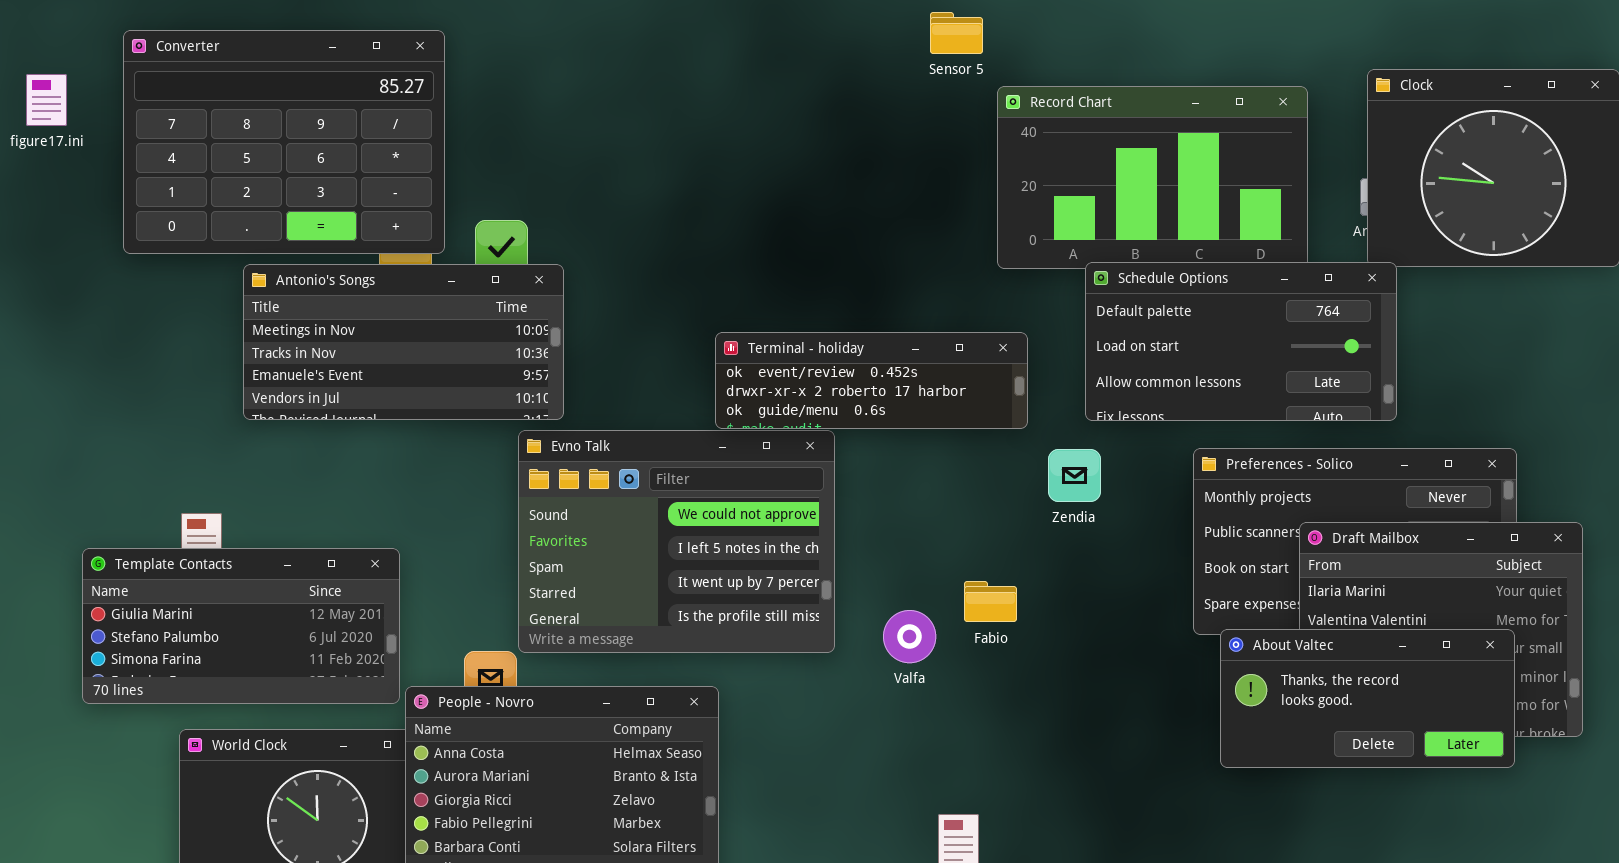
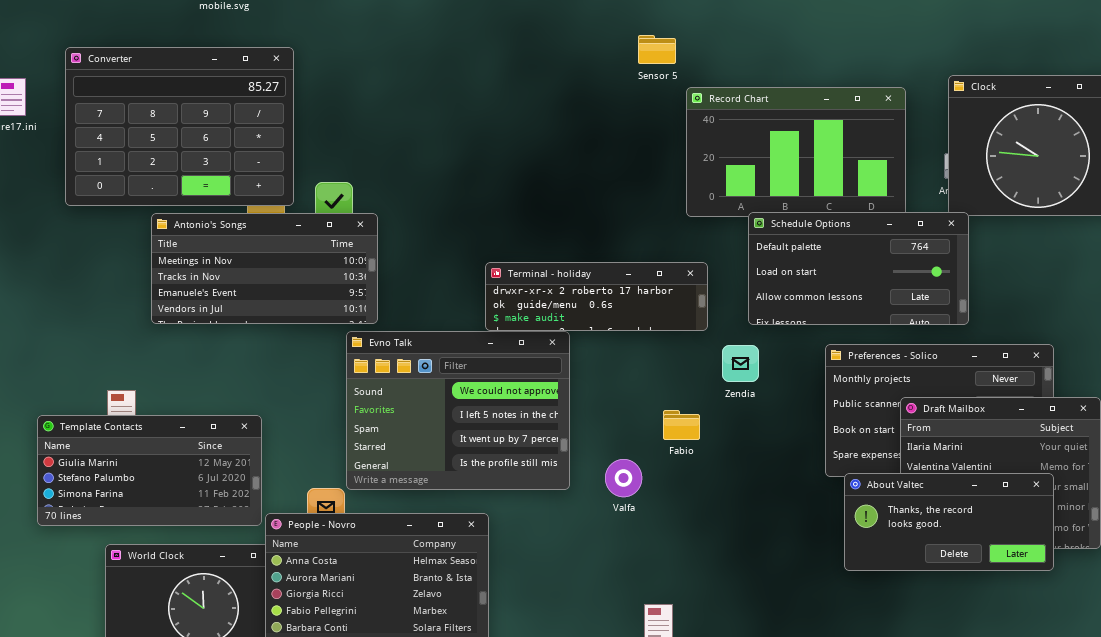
Terminal - holiday: [715,332,1028,429] -> [485,262,708,331], scrolled down 1 row
Fabio: [964,581,1017,622] -> [663,410,700,440], moved

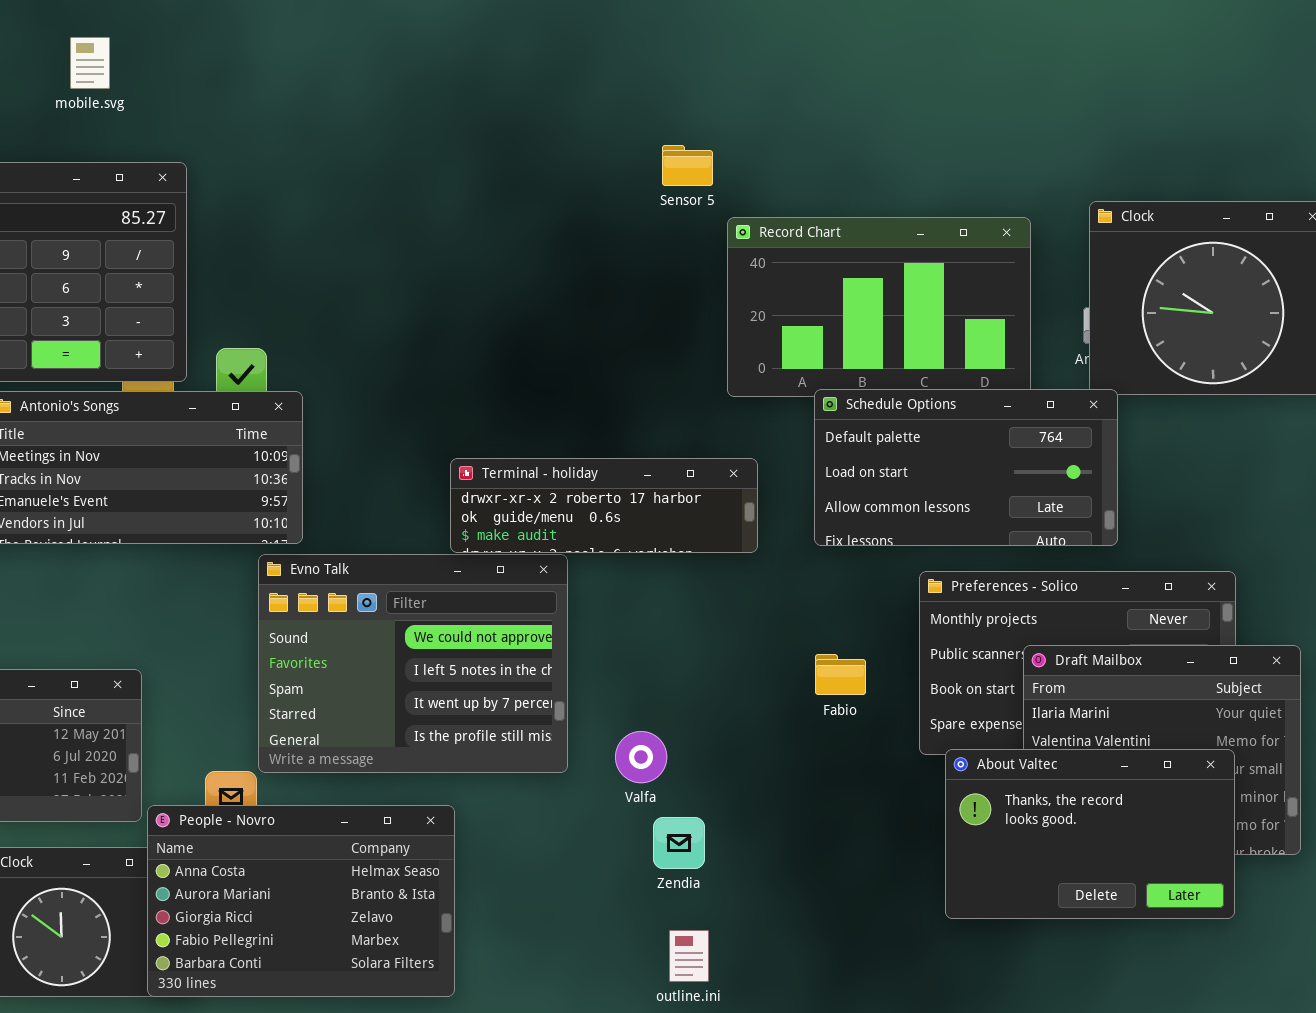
Zendia: [722,345,759,382] -> [653,817,705,869], moved
Fabio: [663,410,700,440] -> [815,654,866,695], moved
About Valtec: [844,473,1054,571] -> [945,749,1235,919], resized

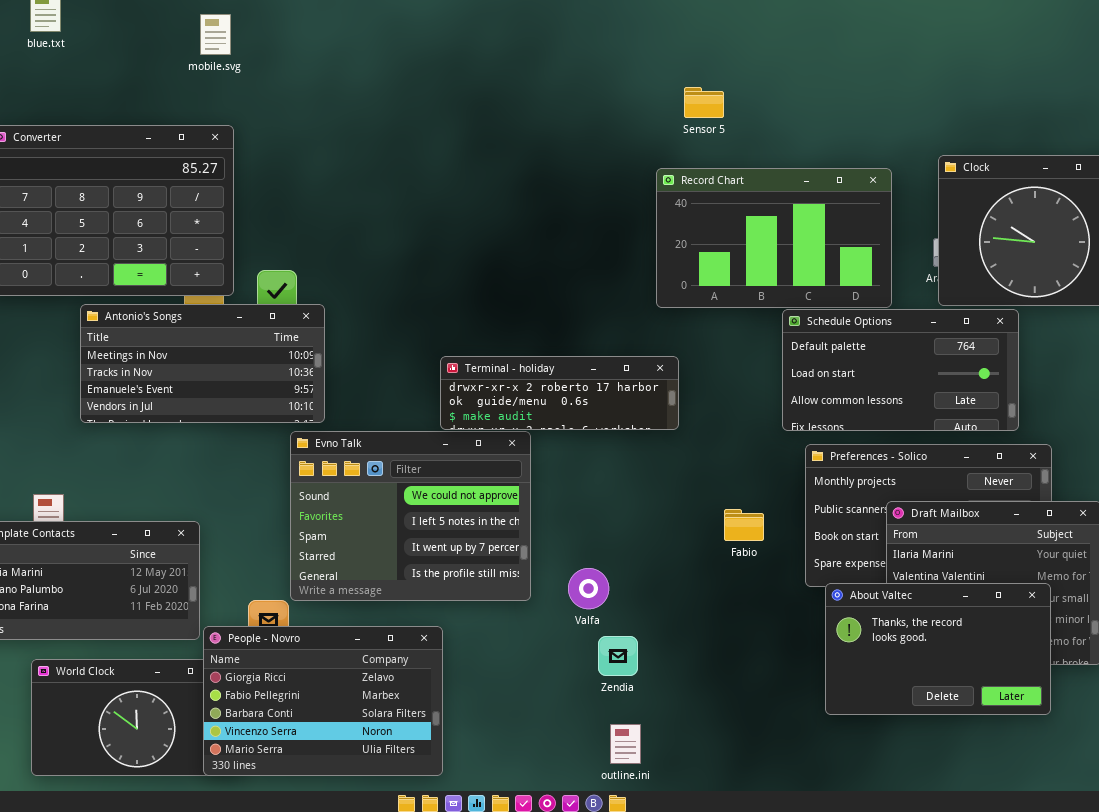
mobile.svg: [70,37,110,89] -> [200,14,231,55], moved
Sensor 5: [662,145,713,186] -> [684,87,724,118], moved
Schedule Options: [814,389,1118,546] -> [782,309,1019,431], moved
People - Novro: [147,805,455,997] -> [203,626,443,776], scrolled down 2 rows

